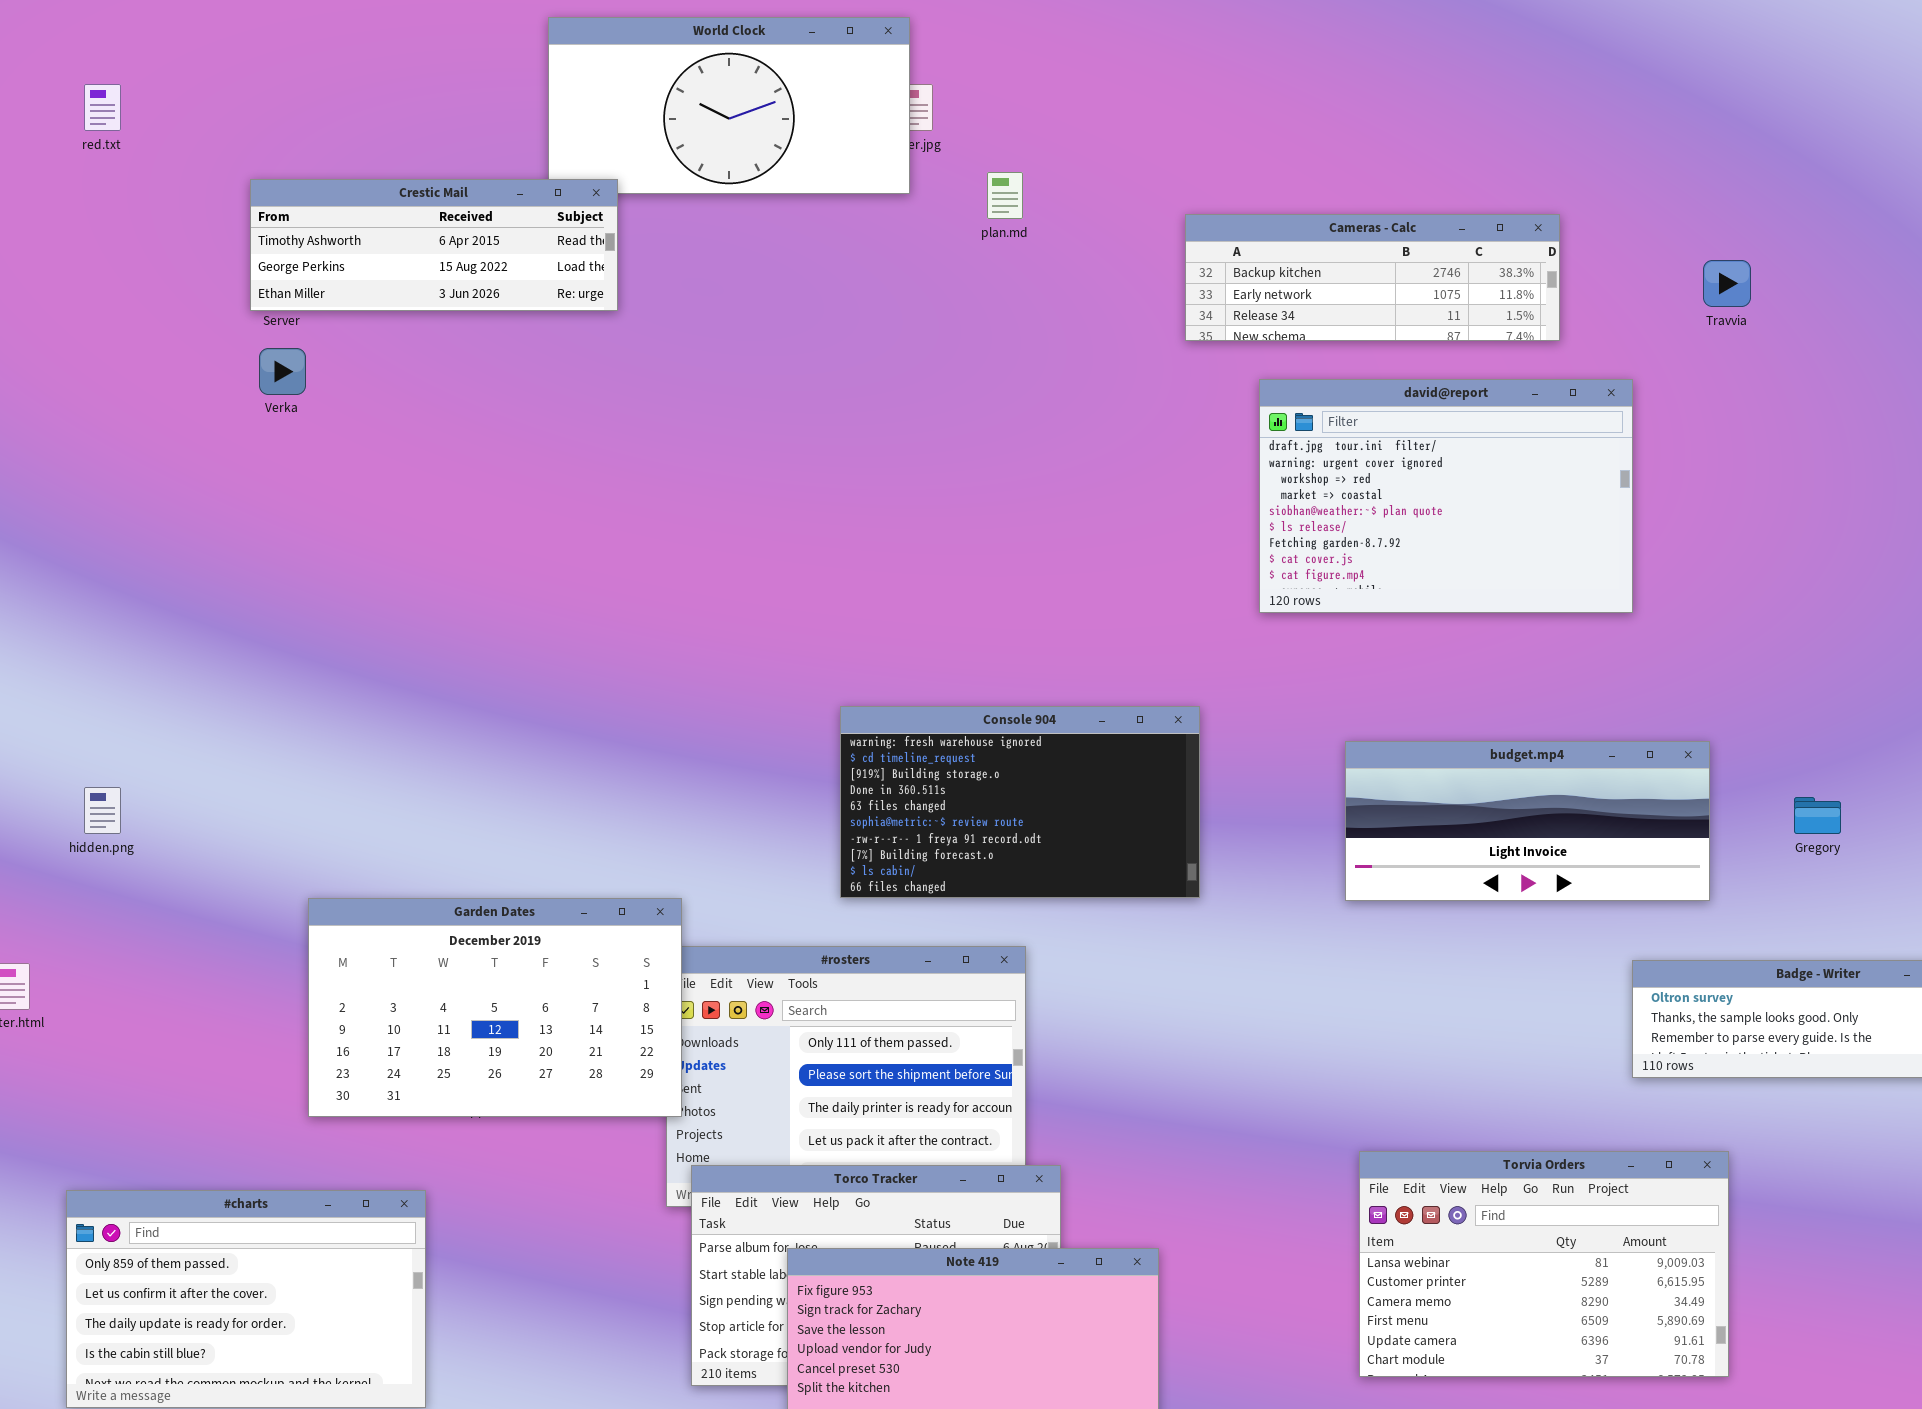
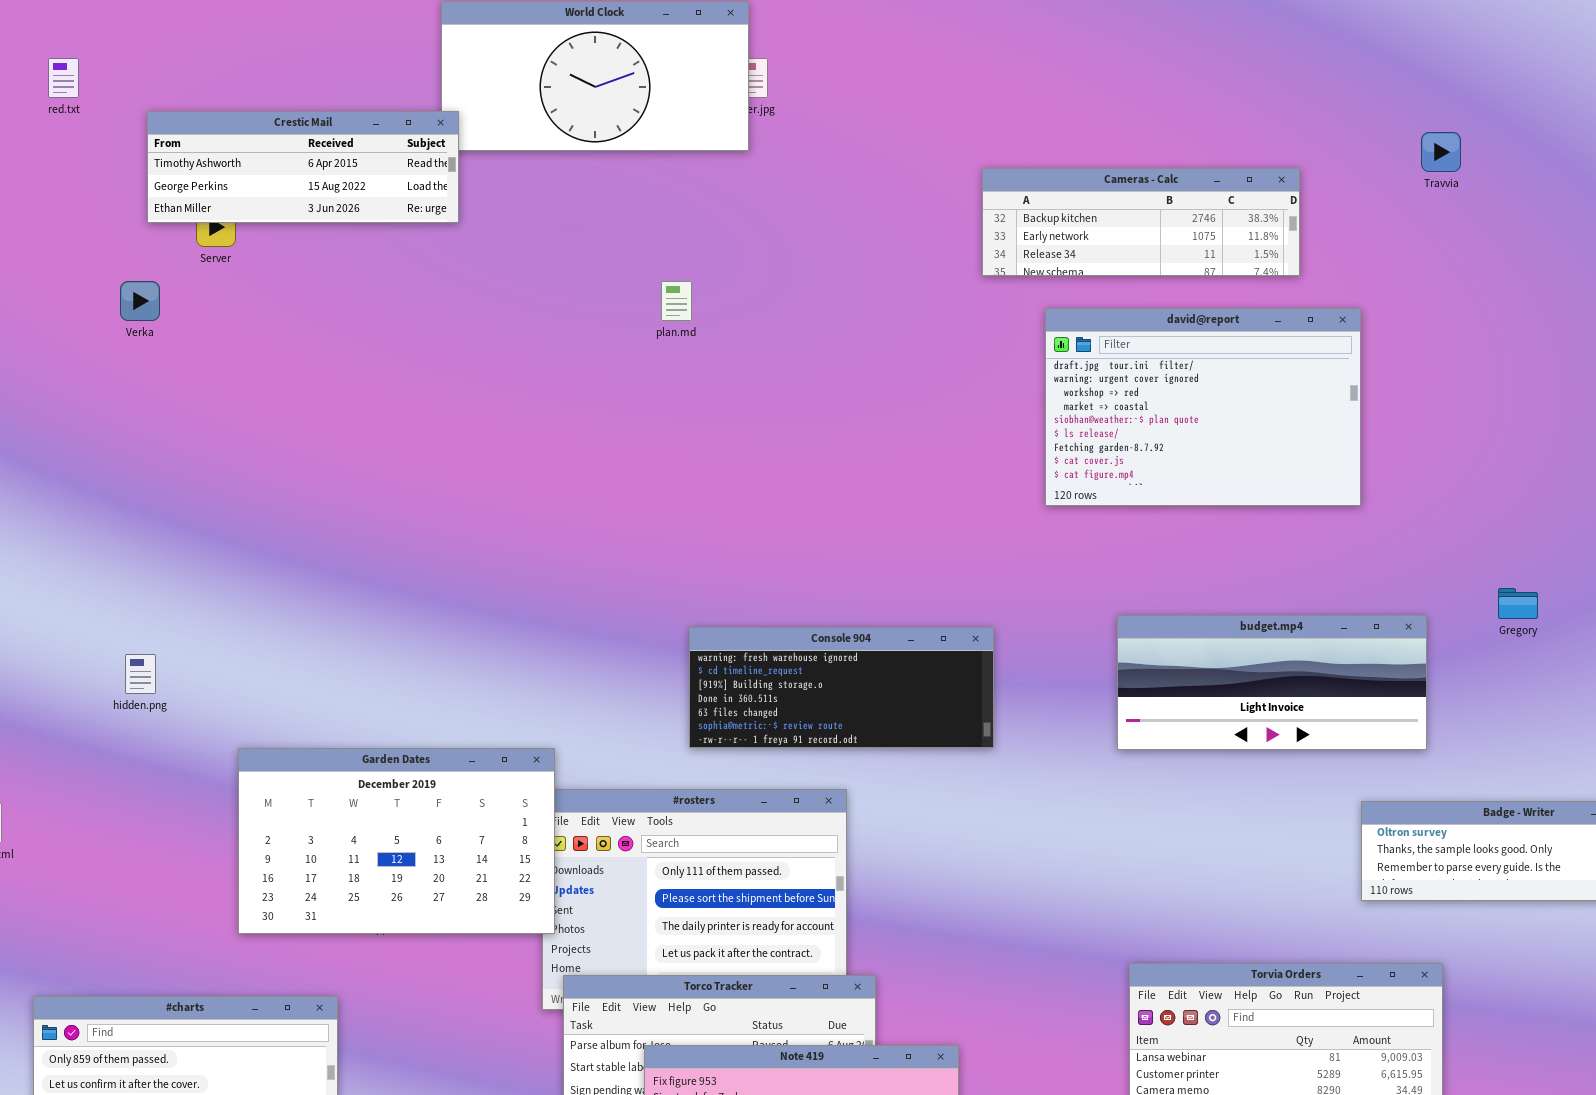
plan.md: [987,172,1023,219] -> [661,281,692,321], moved
Crestic Mail: [250,179,618,311] -> [147,111,459,223], moved
Travvia: [1703,260,1751,307] -> [1421,132,1461,172], moved
Verka: [259,348,306,395] -> [120,281,160,321], moved
Console 904: [840,706,1200,898] -> [689,627,994,748], resized
hidden.png: [84,787,121,834] -> [125,654,156,694], moved
Gregory: [1794,797,1841,834] -> [1498,588,1538,619], moved

